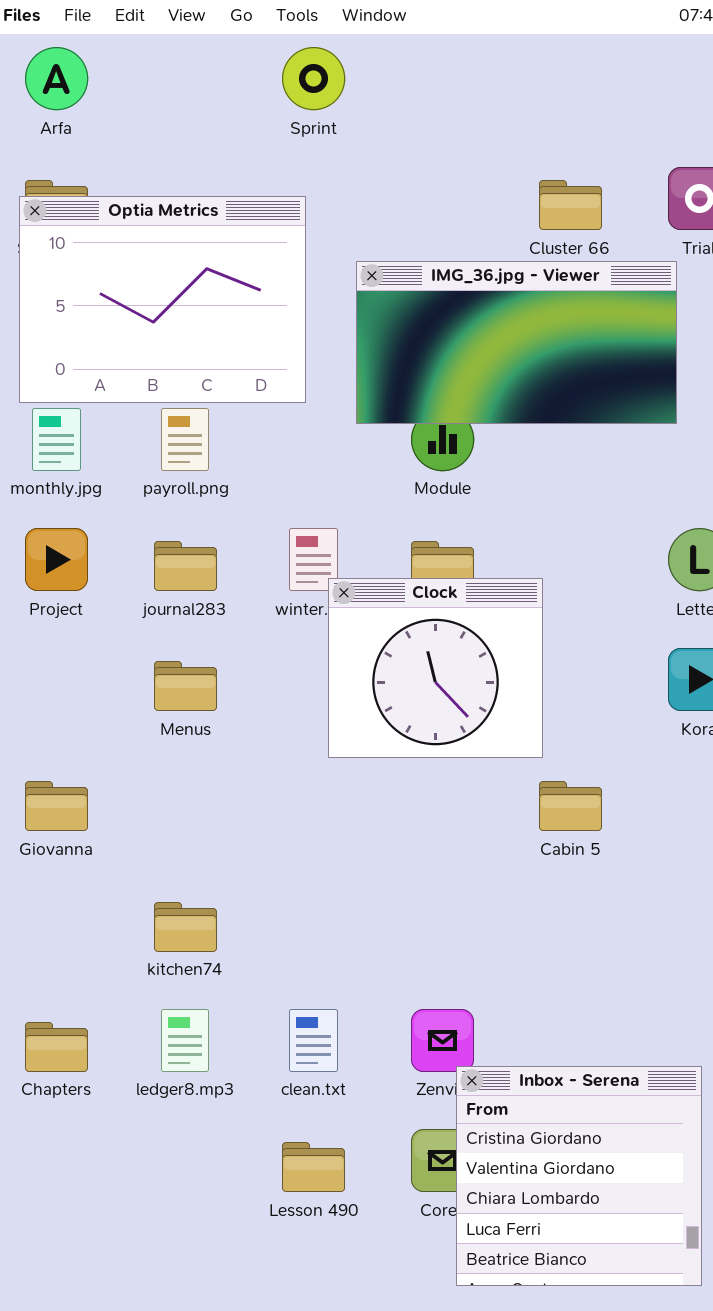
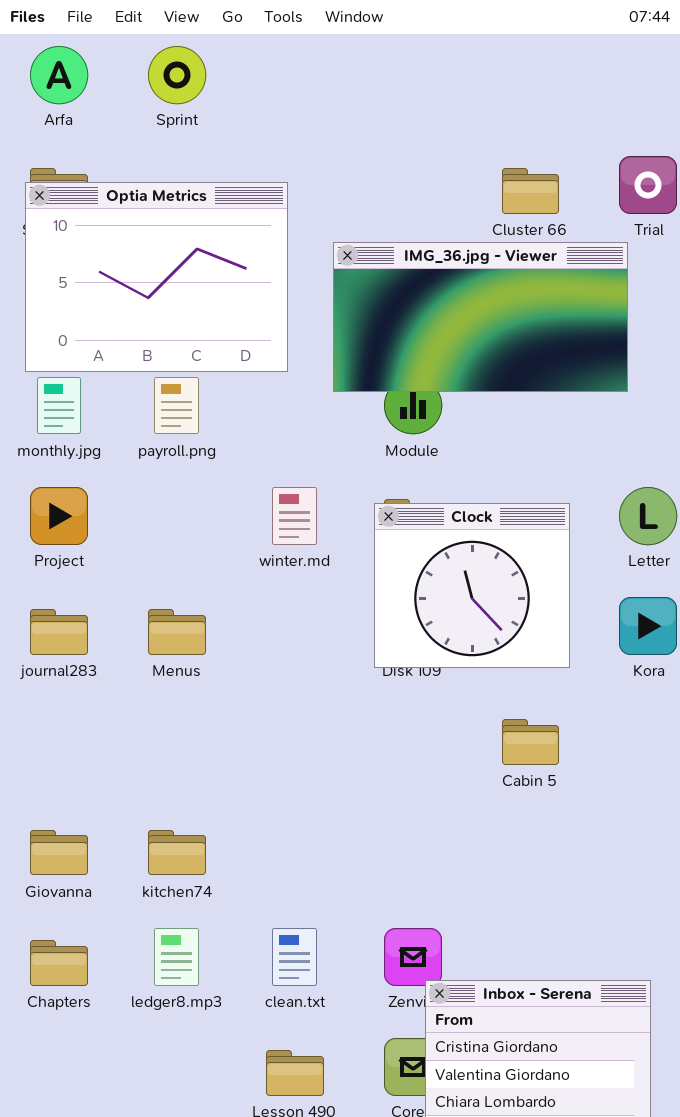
Sprint: [282,47,345,110] -> [148,46,206,104], moved
journal283: [154,541,217,591] -> [30,609,88,655], moved
Clock: [328,578,543,758] -> [374,503,570,668], moved
Giovanna: [25,781,88,831] -> [30,830,88,875], moved

